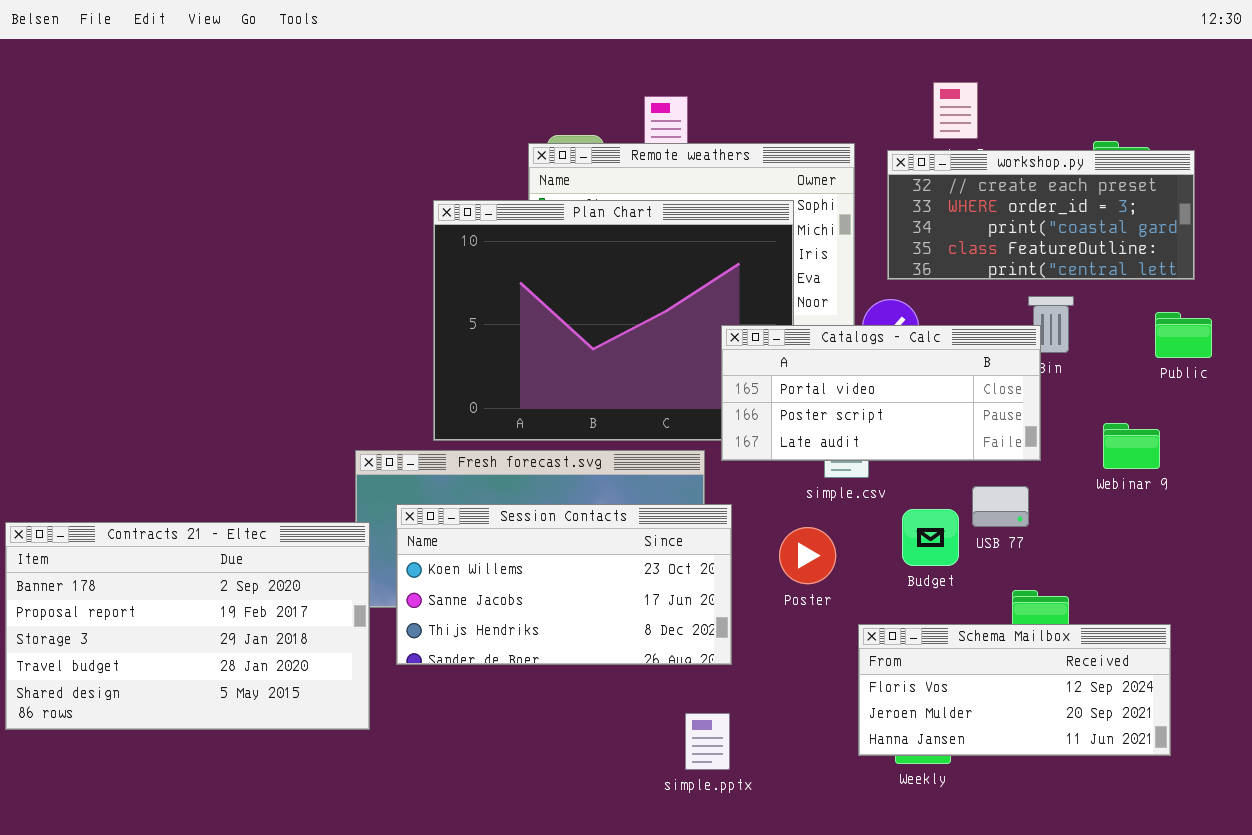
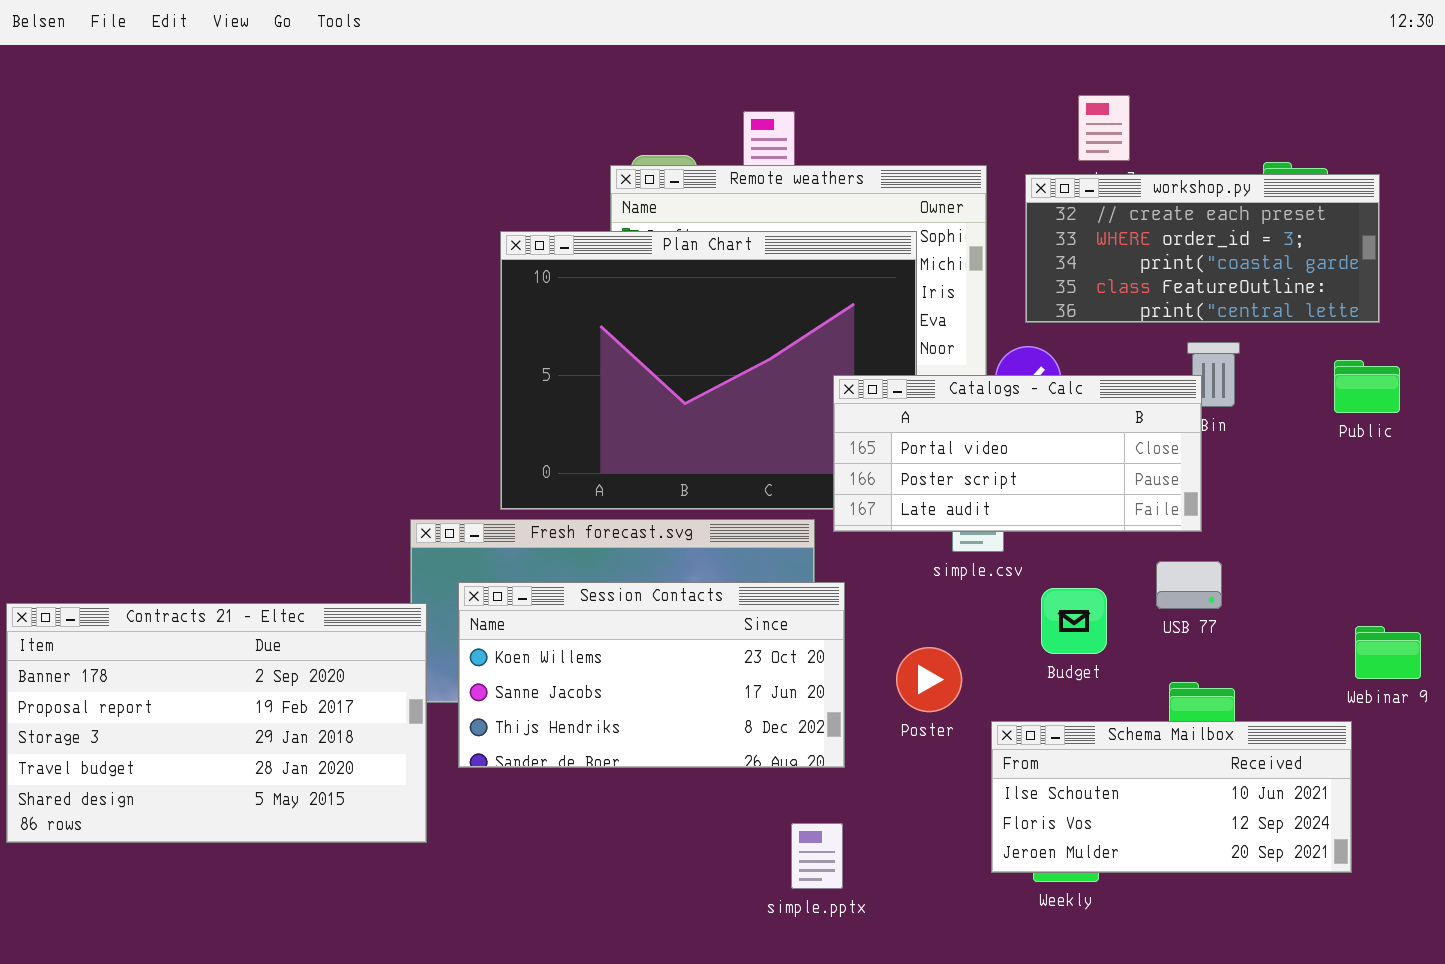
Webinar 9: [1103,423,1160,469] -> [1355,626,1421,679], moved
USB 77: [972,486,1029,527] -> [1156,561,1222,609], moved
Poster: [779,527,836,584] -> [896,647,962,712], moved
Schema Mailbox: [858,624,1171,756] -> [991,721,1352,873], scrolled up 1 row

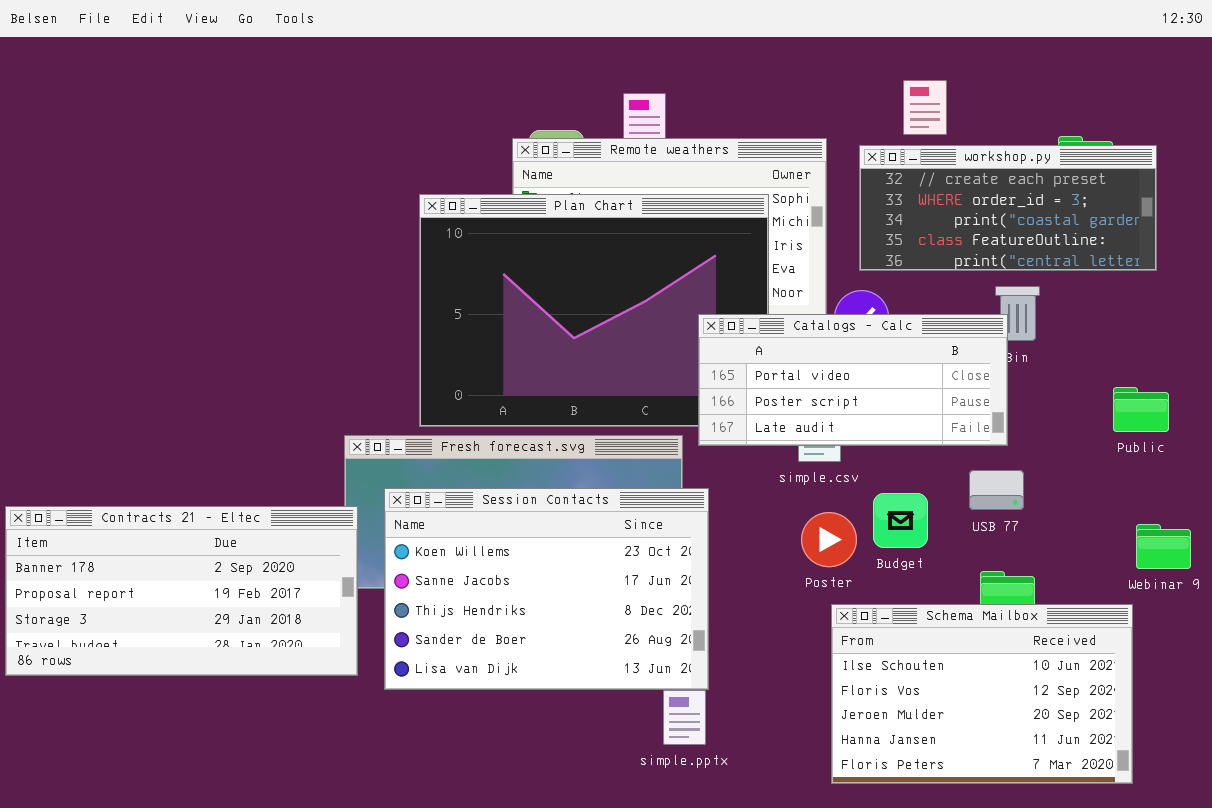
Public: [1334,360,1400,413] -> [1113,387,1169,432], moved
Session Contacts: [458,582,845,768] -> [384,488,709,690], resized
Contracts 21 - Eltec: [6,603,427,843] -> [5,506,358,676], resized
Poster: [896,647,962,712] -> [801,512,857,567], moved
Schema Mailbox: [991,721,1352,873] -> [831,604,1133,784], resized

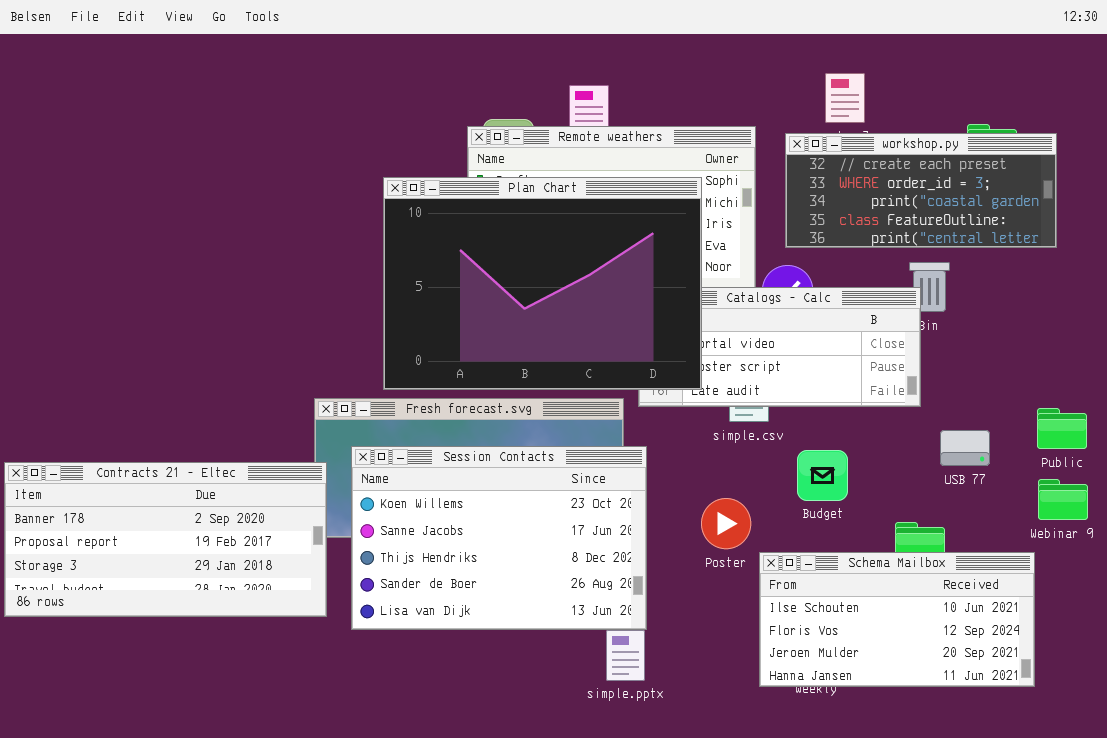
Plan Chart: [419,194,769,427] -> [383,177,702,390], raised
Public: [1113,387,1169,432] -> [1037,408,1087,449], moved
USB 77: [969,470,1024,510] -> [940,430,990,466], moved
Poster: [801,512,857,567] -> [701,498,751,549], moved
Schema Mailbox: [831,604,1133,784] -> [759,552,1035,687], resized

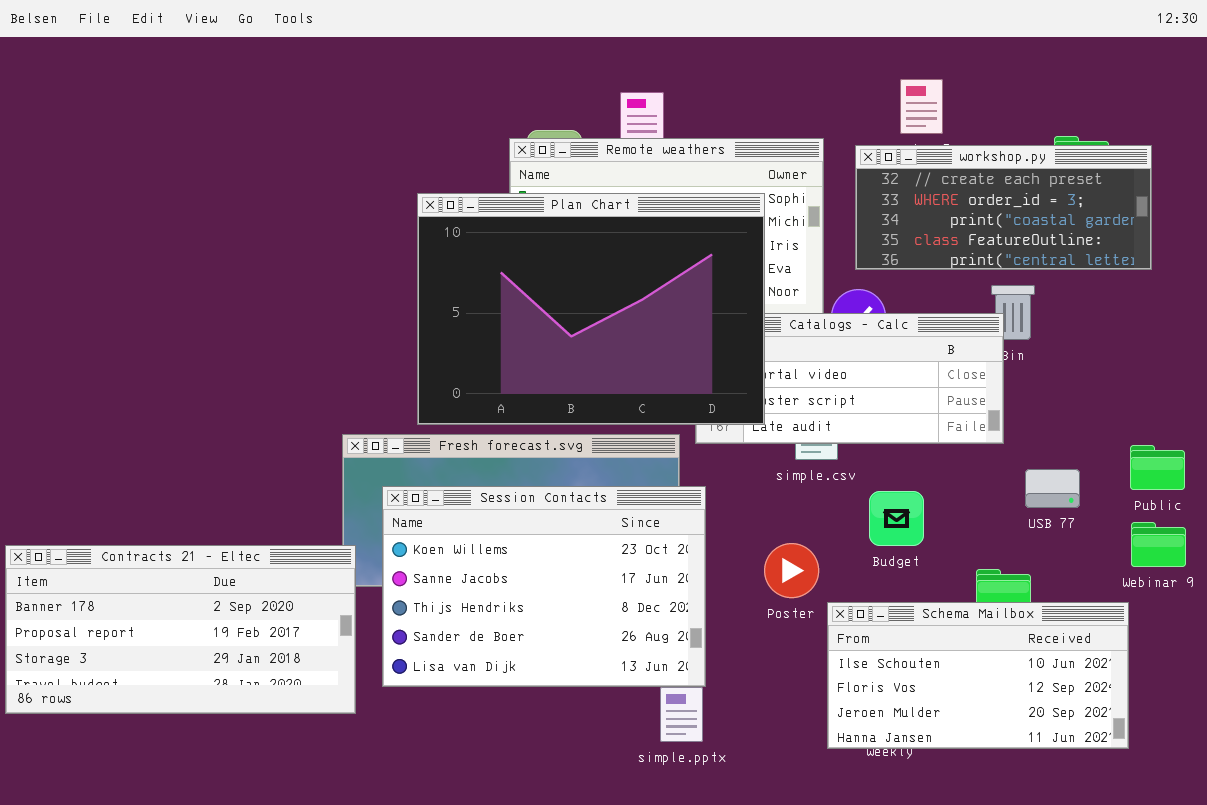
Contracts 21 - Eltec: [4,462,327,617] -> [5,545,356,714], moved

